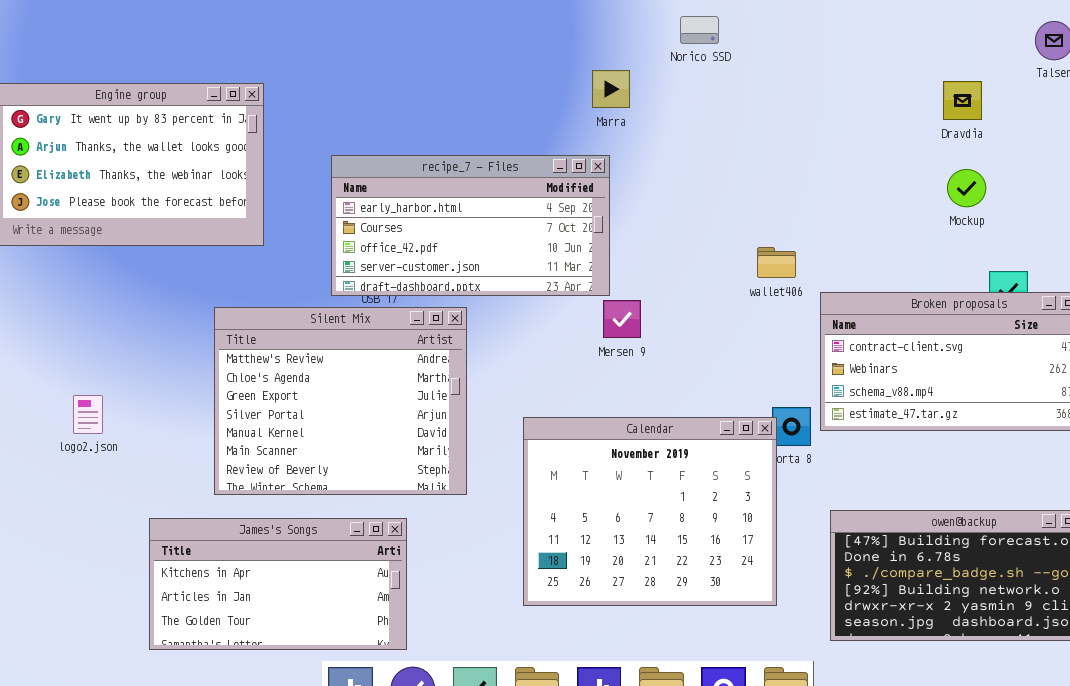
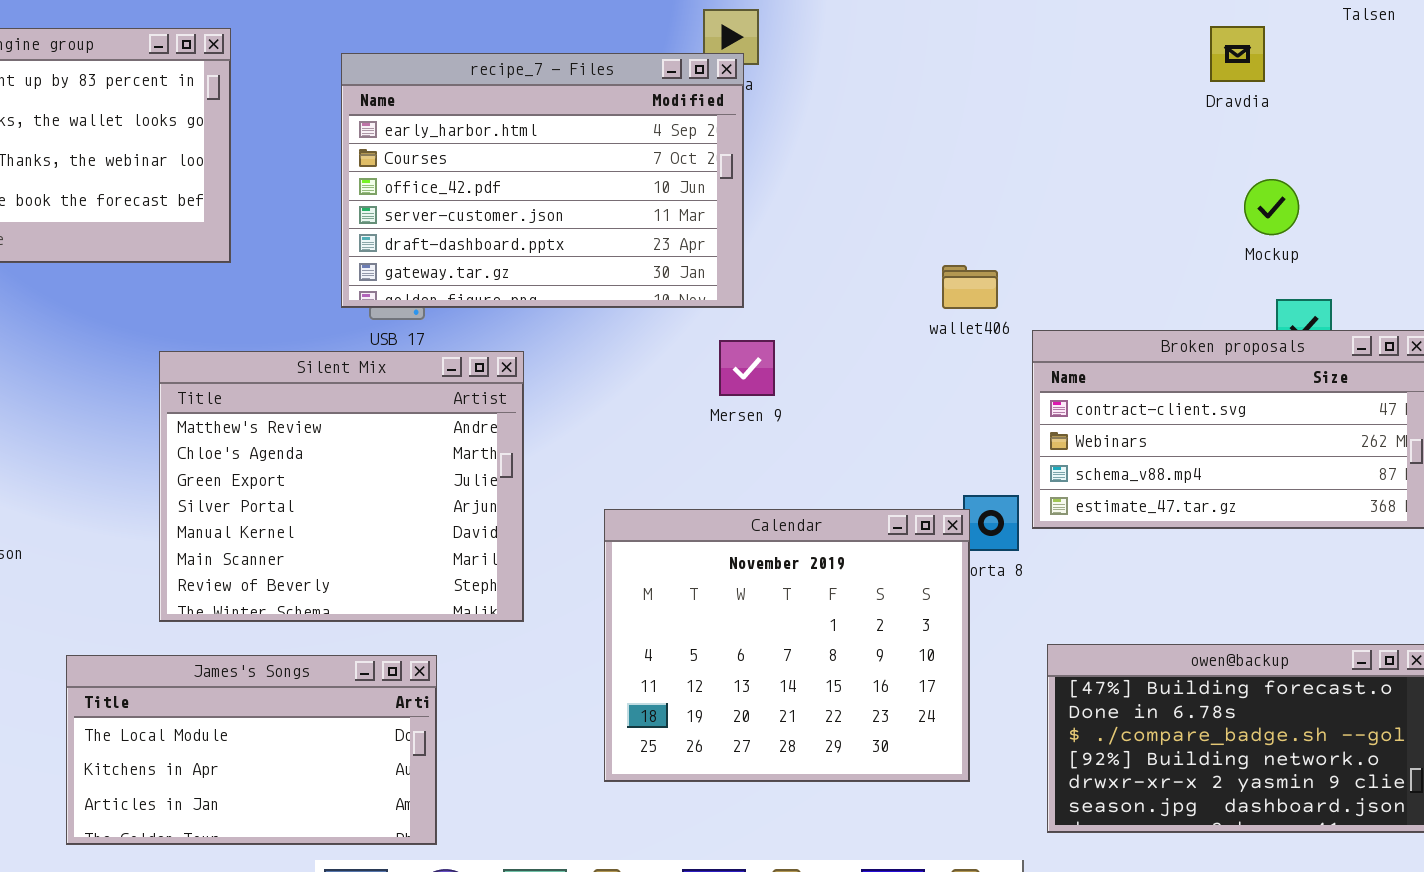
recipe_7 - Files: [331,155,610,296] -> [341,53,744,308], moved, resized
Mockup: [947,169,986,207] -> [1244,179,1299,235], moved
James's Songs: [149,518,407,650] -> [66,655,437,845], scrolled up 1 row

